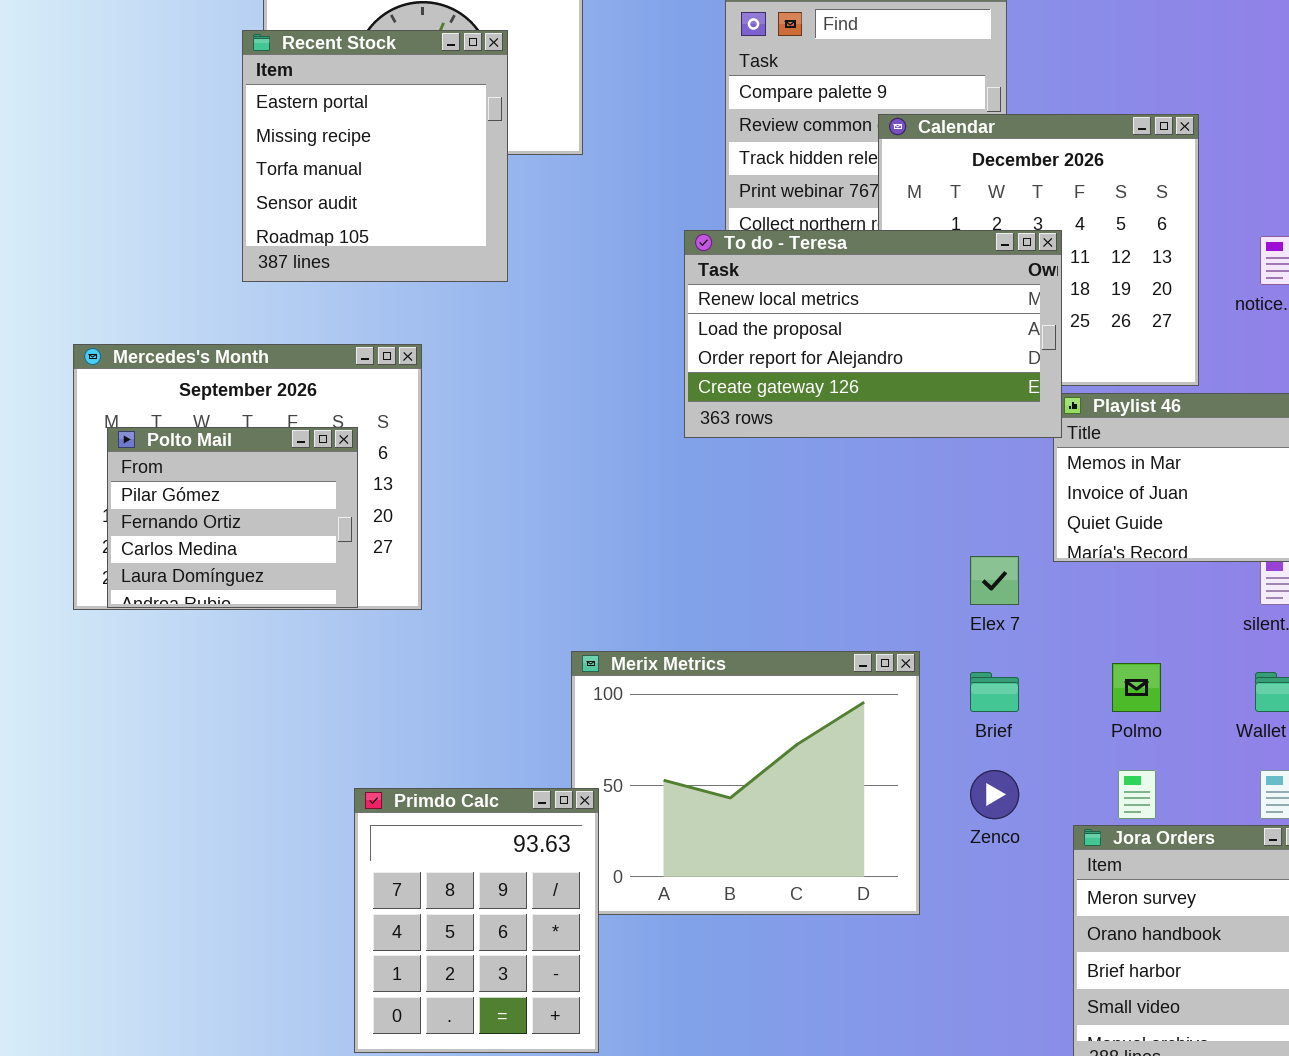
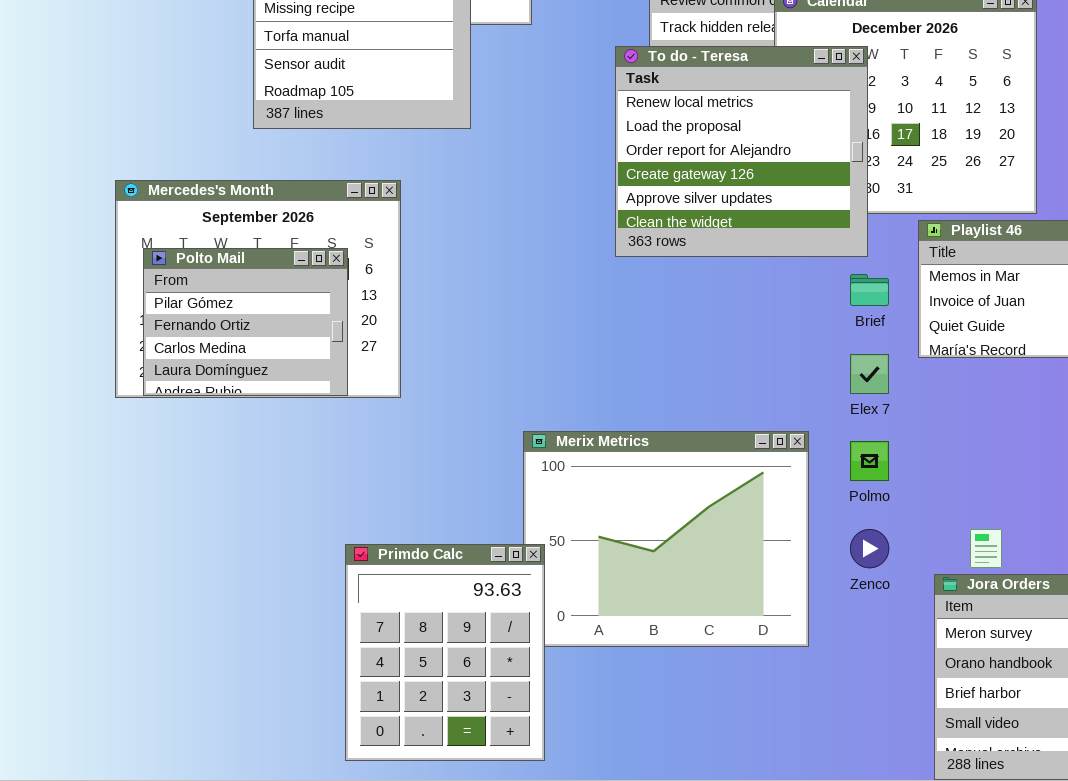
To do - Teresa: [684,230,1062,438] -> [615,46,868,257], resized
Polmo: [1112,663,1161,712] -> [850,441,889,481], moved
Brief: [970,672,1019,712] -> [850,274,889,306], moved

